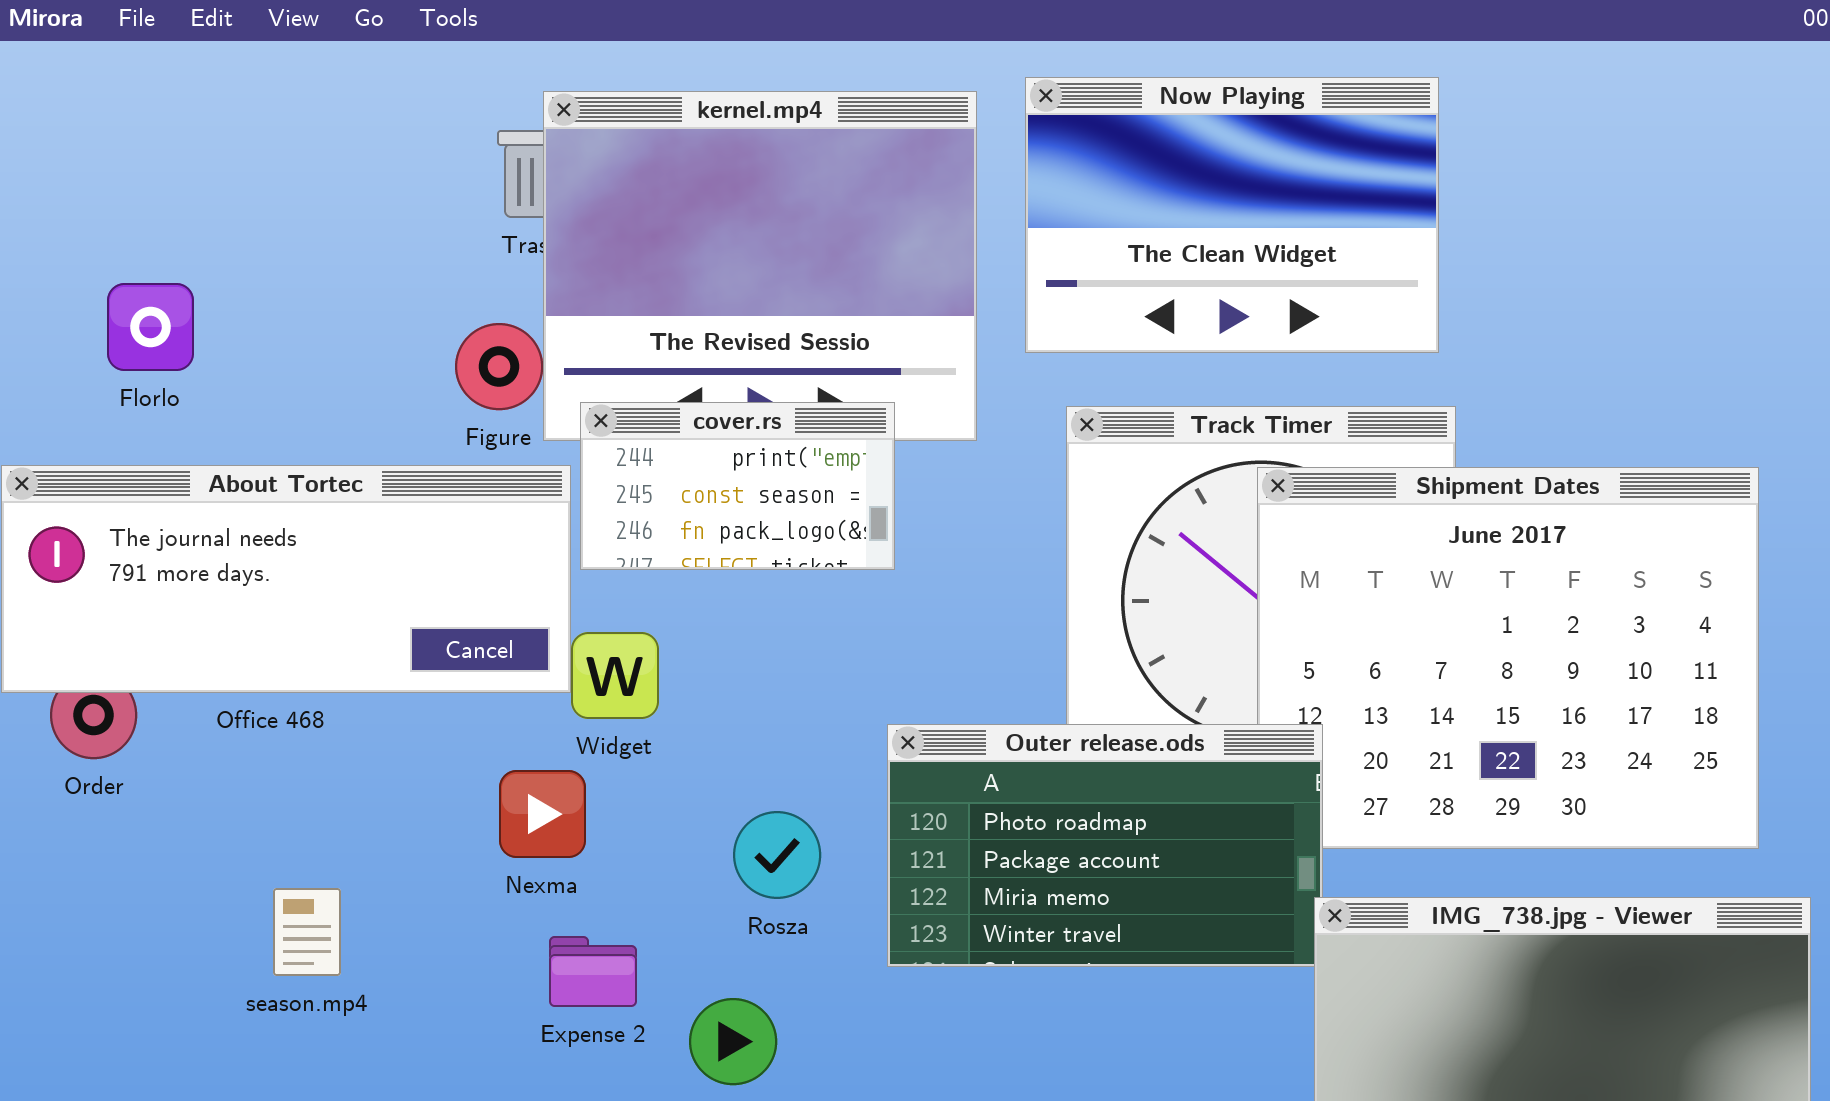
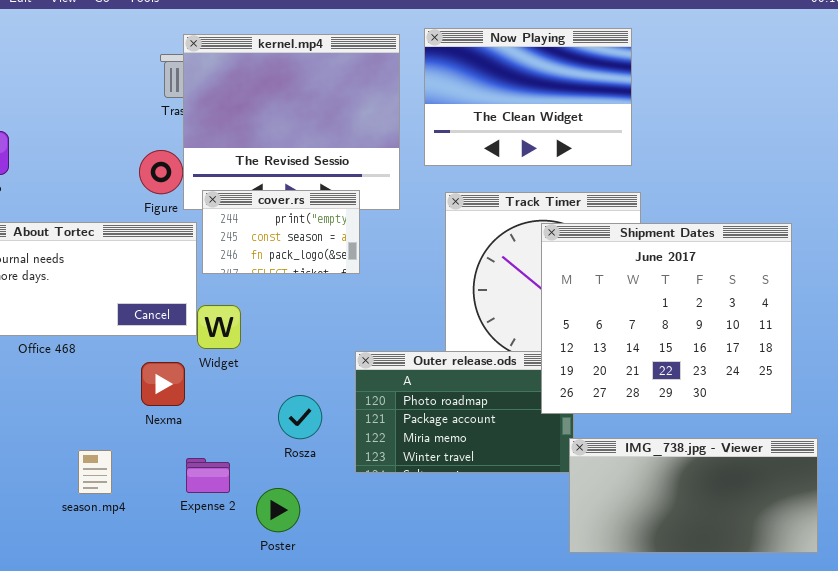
Shipment Dates: [1257,467,1759,849] -> [541,223,792,414], raised
Nexma: [499,770,586,858] -> [141,362,185,406], moved
season.mp4: [273,888,341,976] -> [78,450,112,494], moved

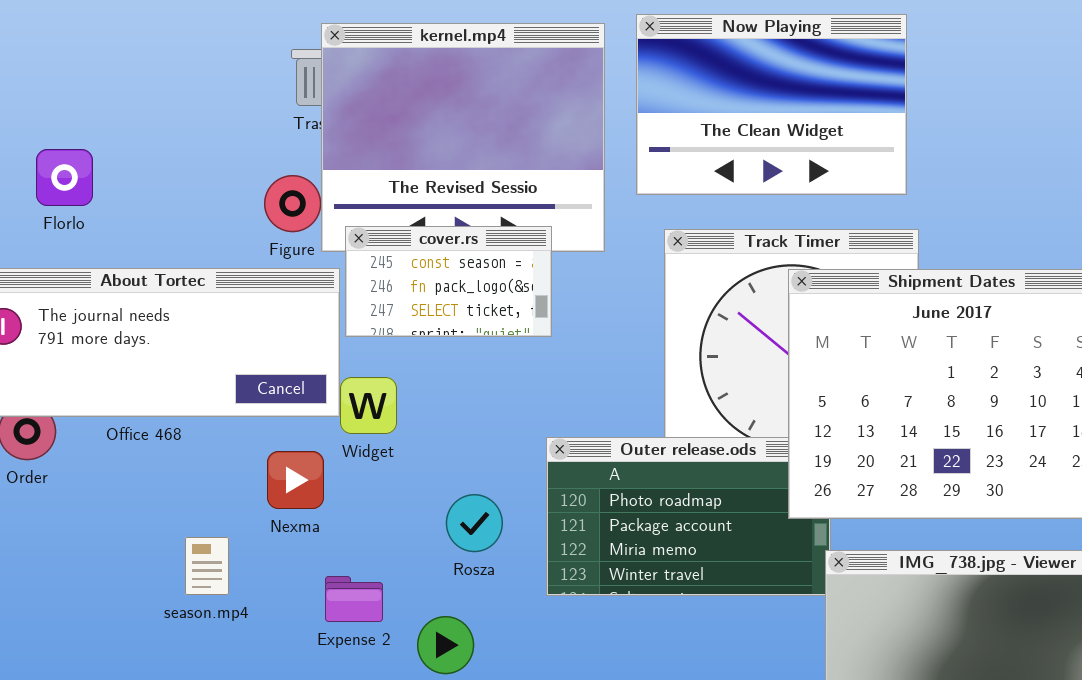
cover.rs: [202,190,360,274] -> [345,226,552,337], scrolled down 1 row
season.mp4: [78,450,112,494] -> [185,537,229,595], moved

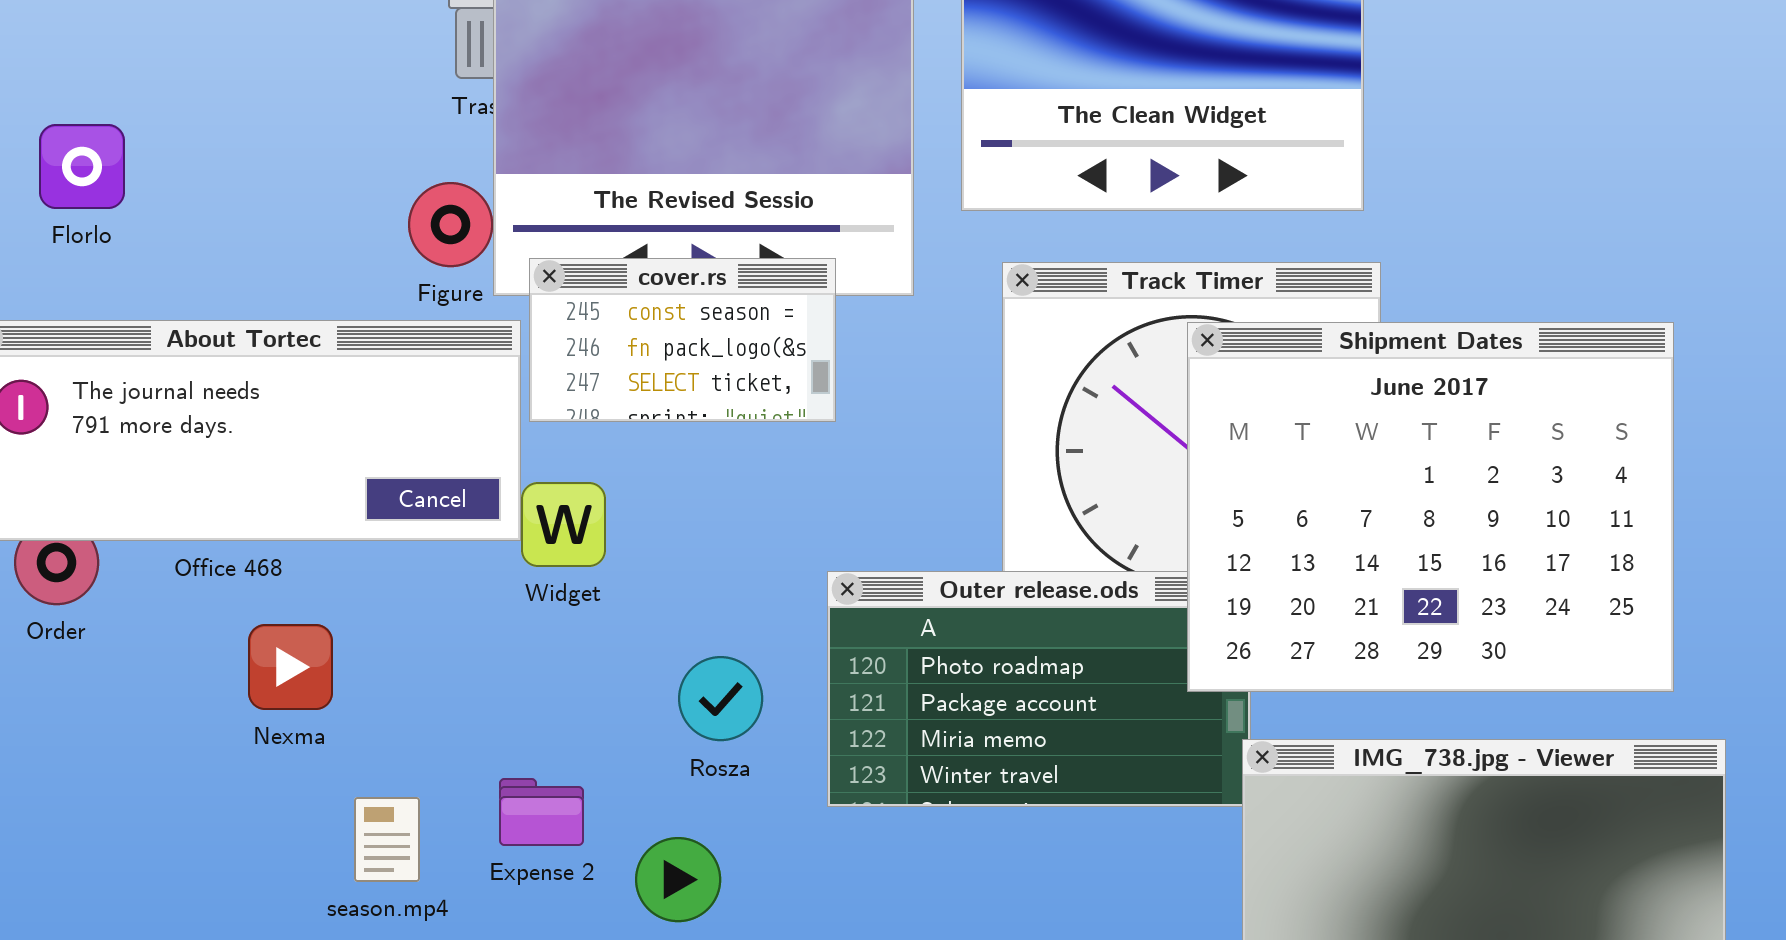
Florlo: [36,149,93,206] -> [39,124,125,209], moved
Nexma: [267,451,324,509] -> [248,624,333,710], moved
season.mp4: [185,537,229,595] -> [354,797,420,882], moved

